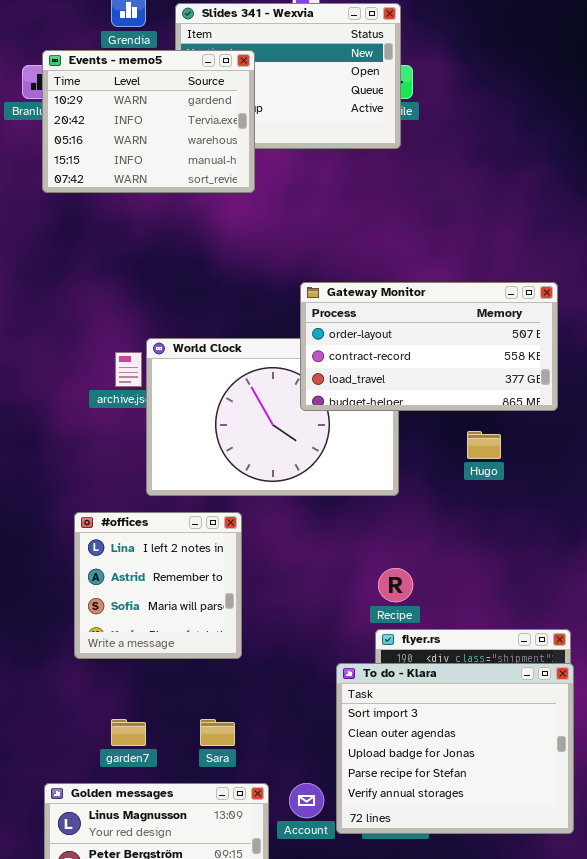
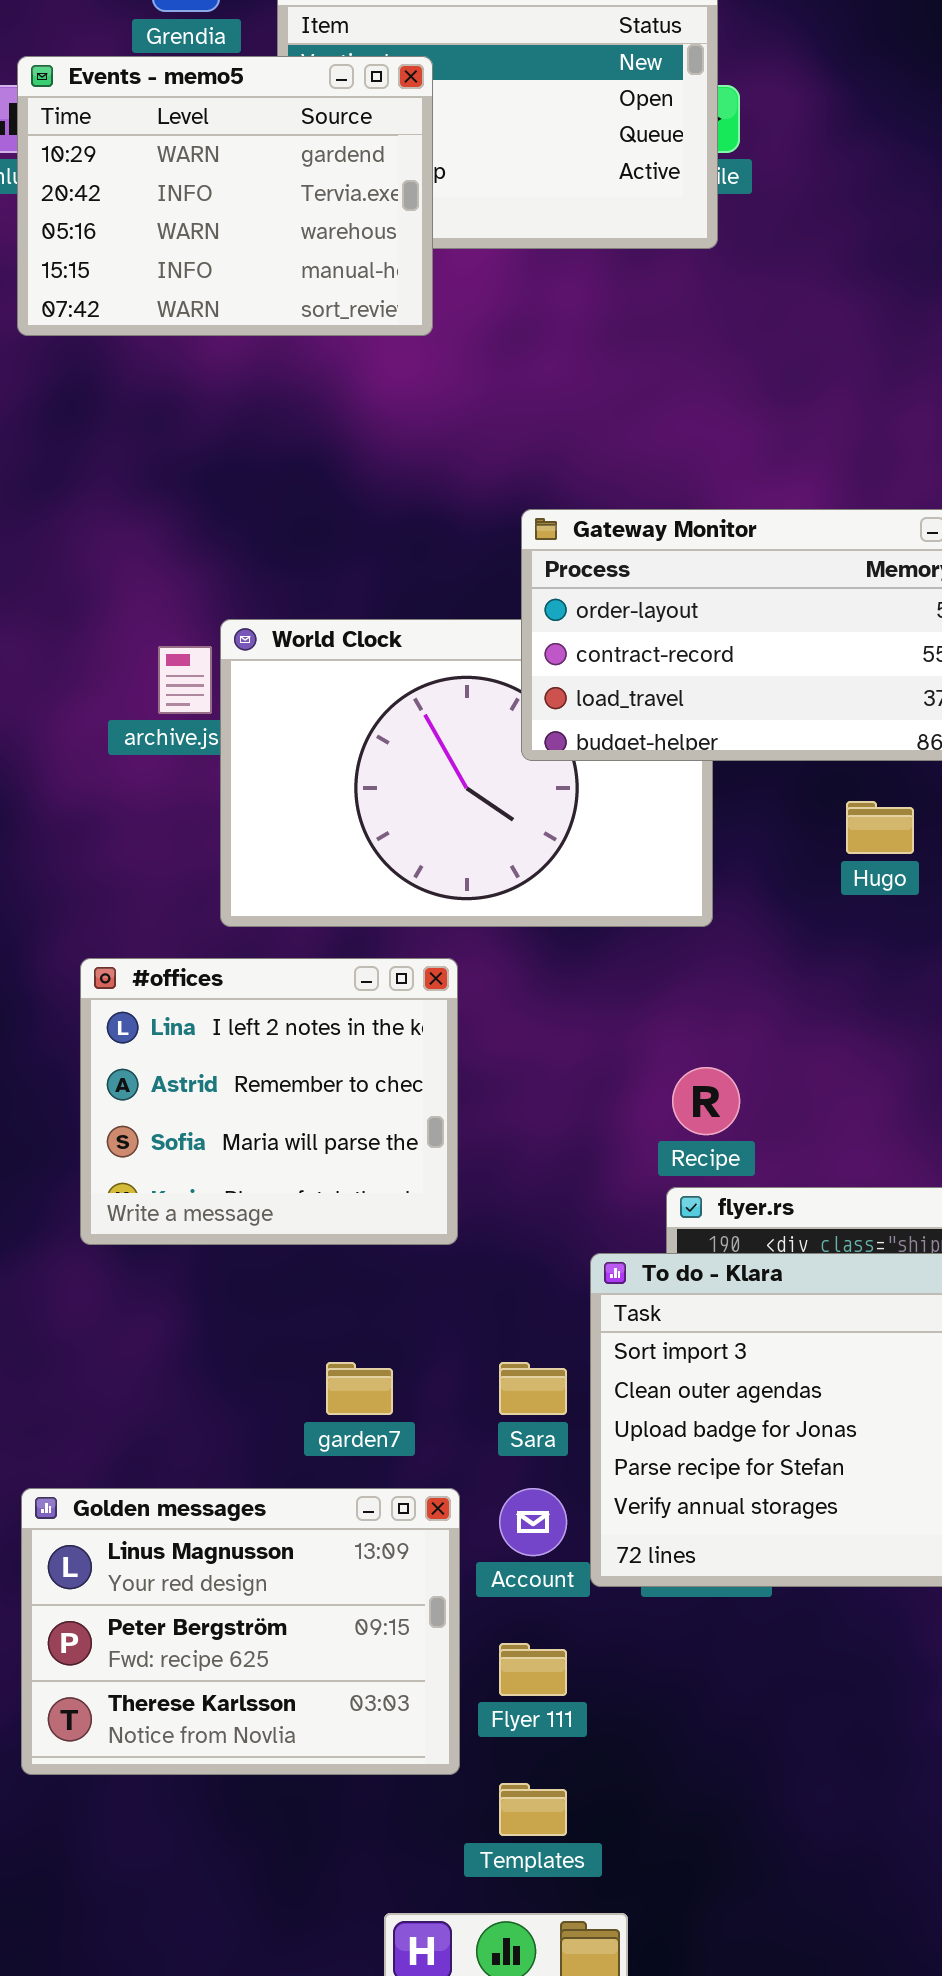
#offices: [74,512,242,659] -> [80,958,458,1245], resized
garden7: [111,719,146,746] -> [326,1362,393,1415], moved
Sara: [200,719,235,746] -> [499,1362,567,1415], moved

